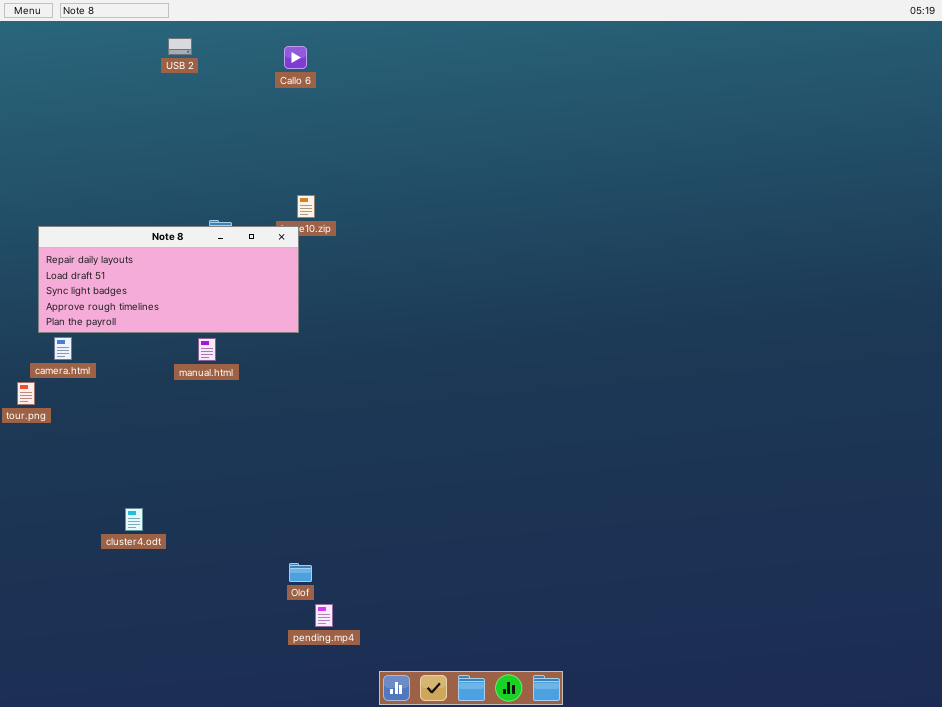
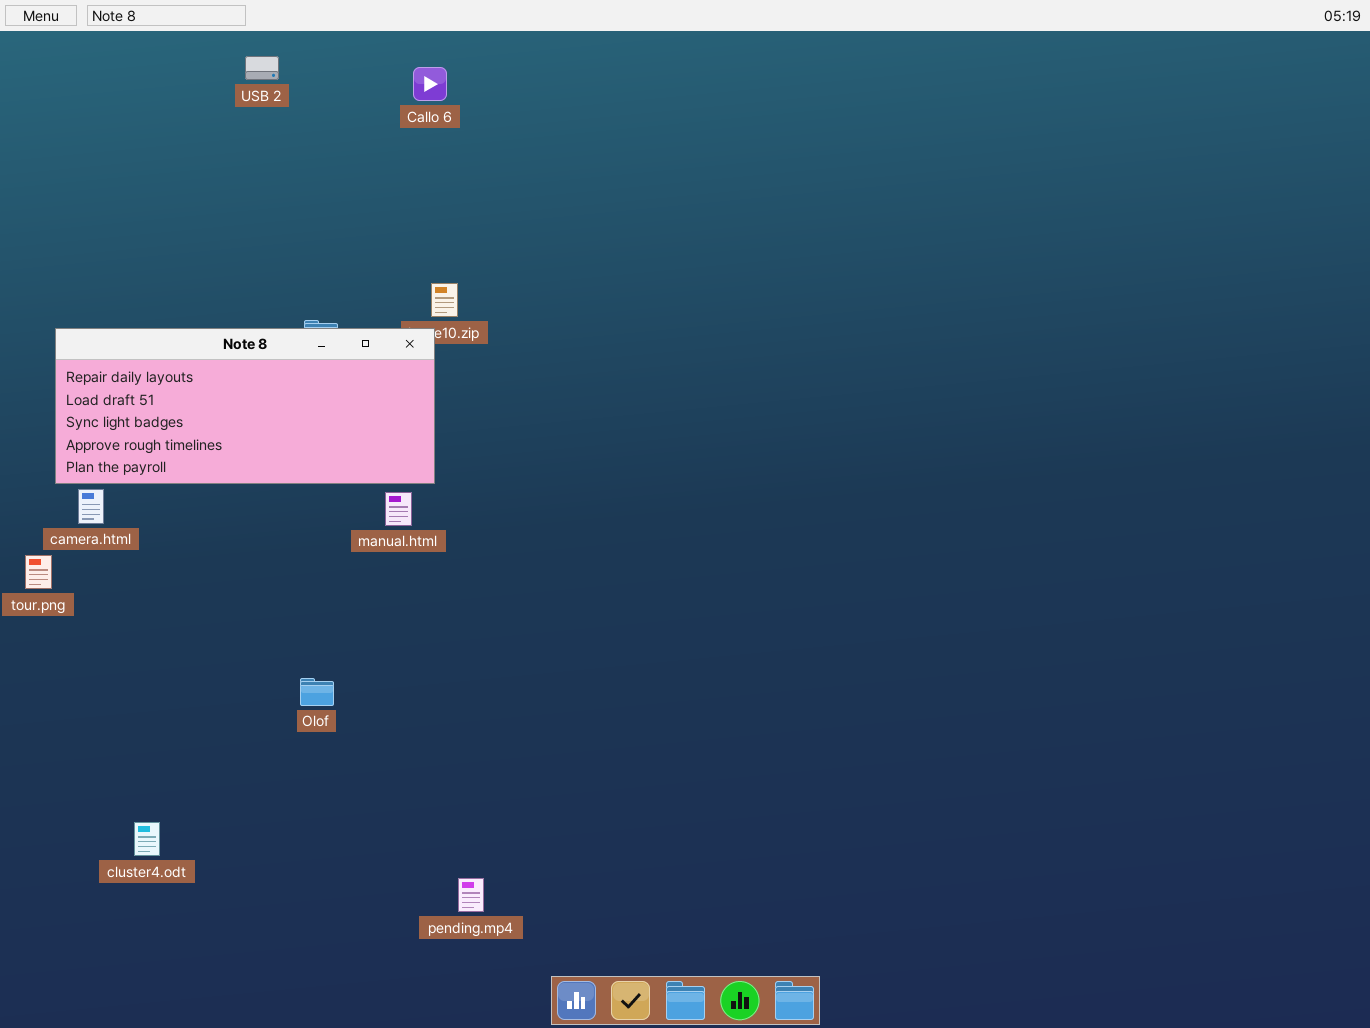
manual.html: [198,338,216,361] -> [385,492,412,526], moved
cluster4.odt: [125,508,143,531] -> [134,822,160,856], moved
Olof: [289,563,312,582] -> [300,678,334,706], moved

